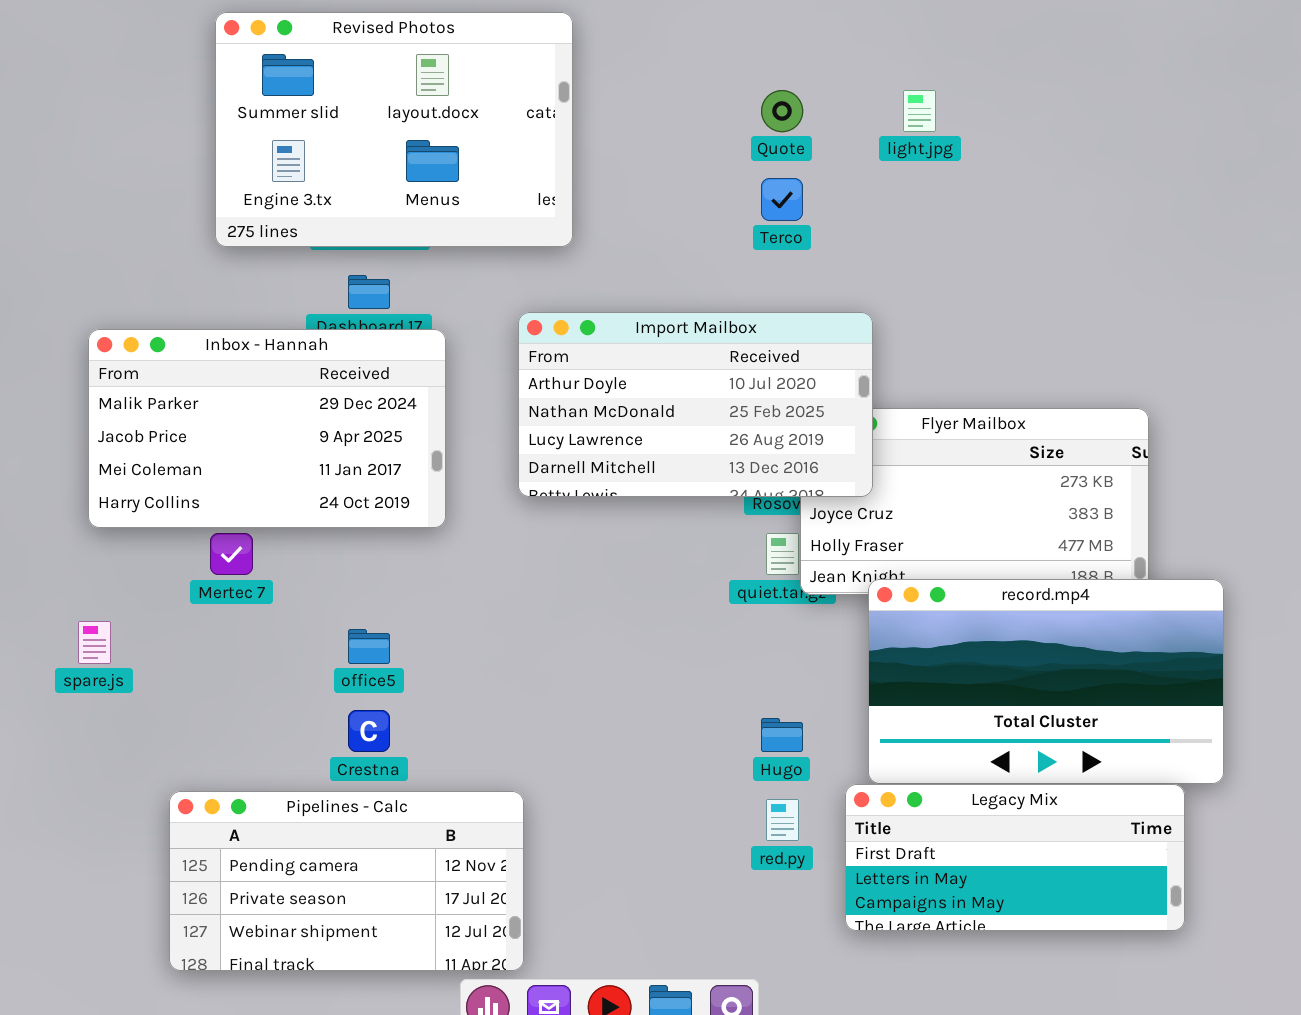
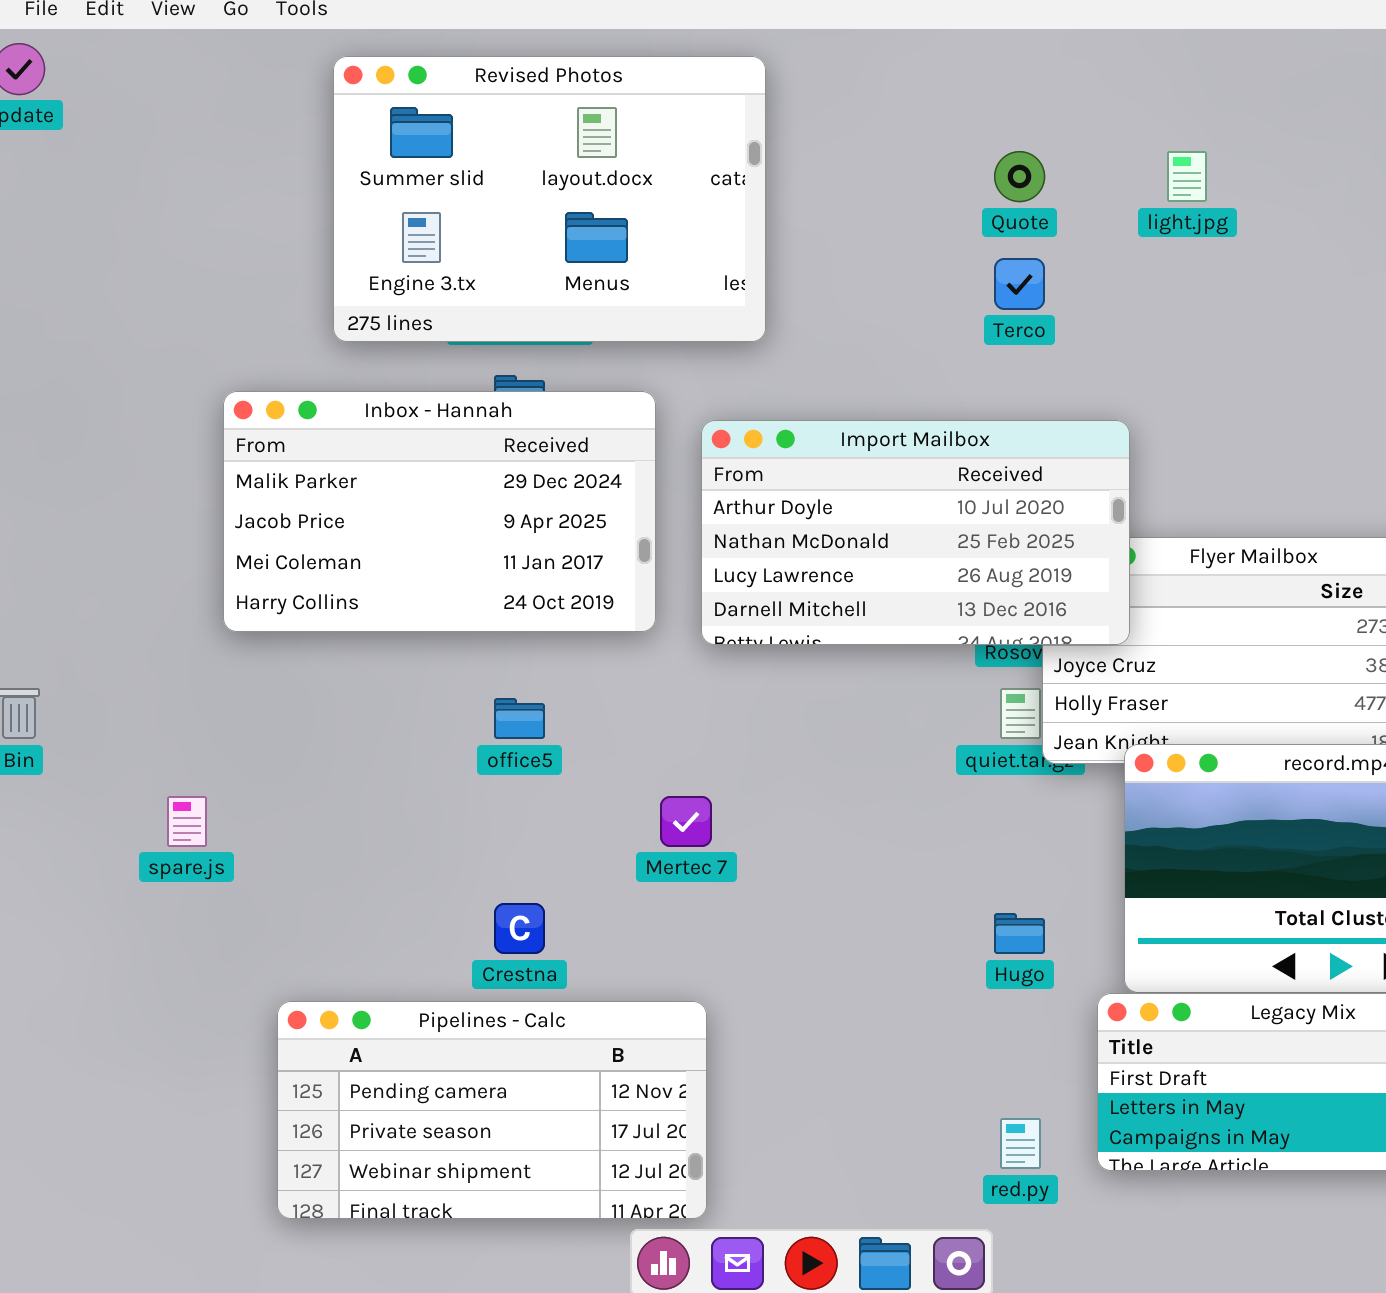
Inbox - Hannah: [88,329,446,528] -> [223,391,656,632], moved
Mertec 7: [210,533,253,575] -> [660,796,712,847], moved
office5: [348,629,390,664] -> [494,698,545,739], moved
red.py: [766,799,799,841] -> [1000,1118,1041,1169], moved

